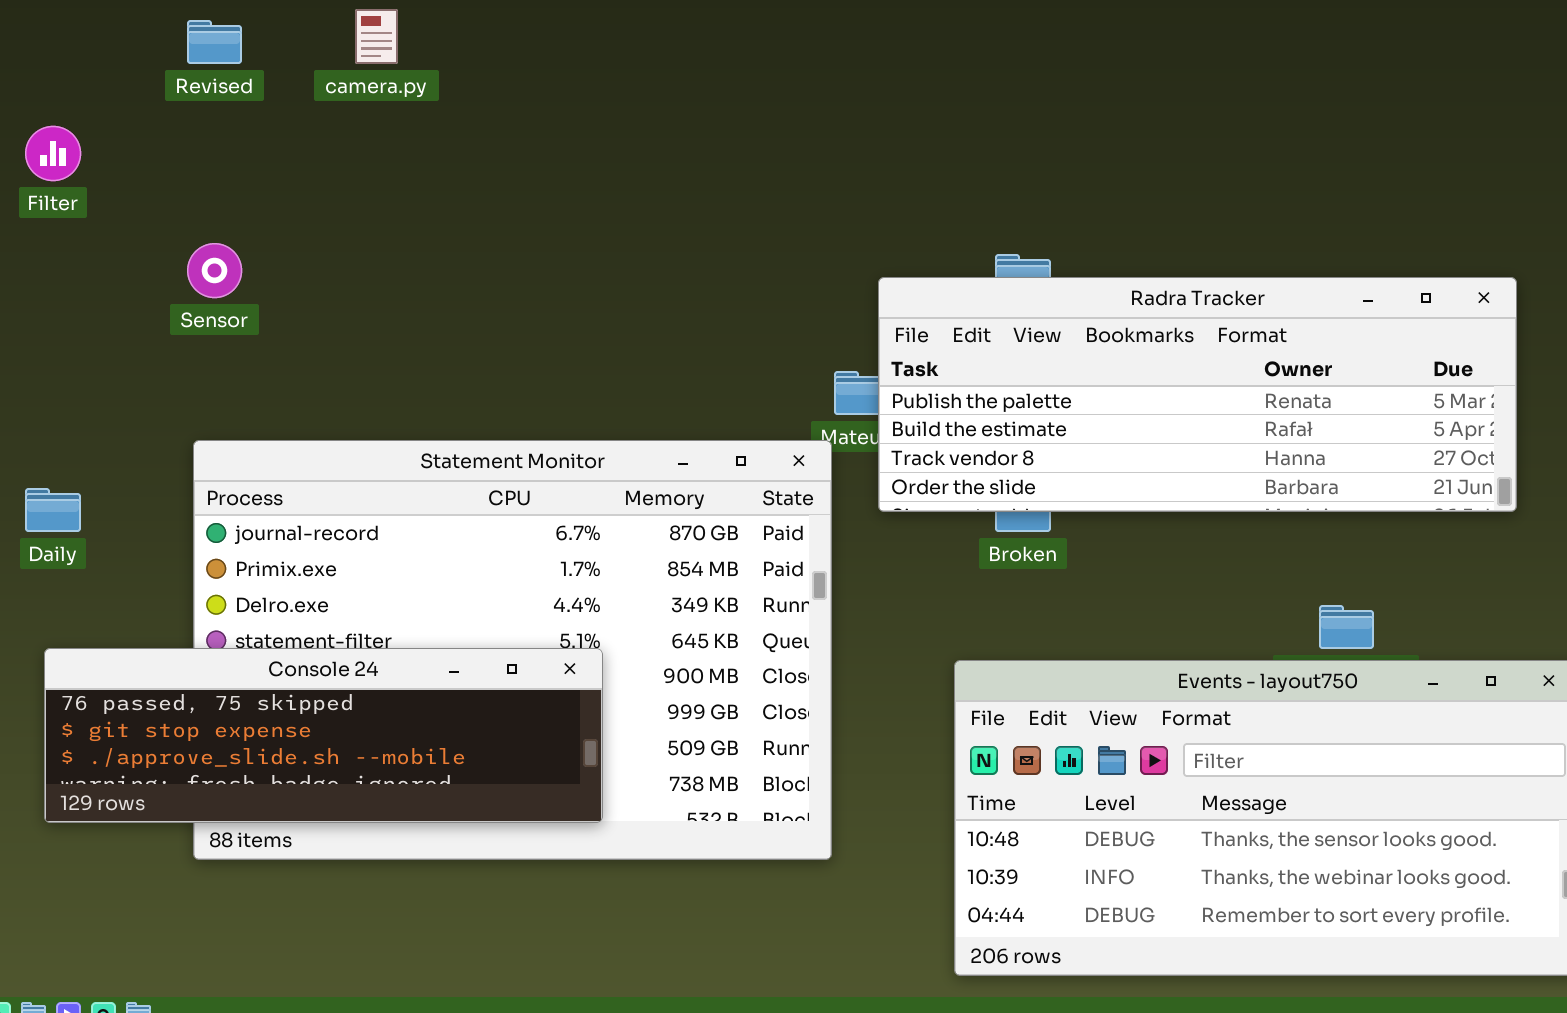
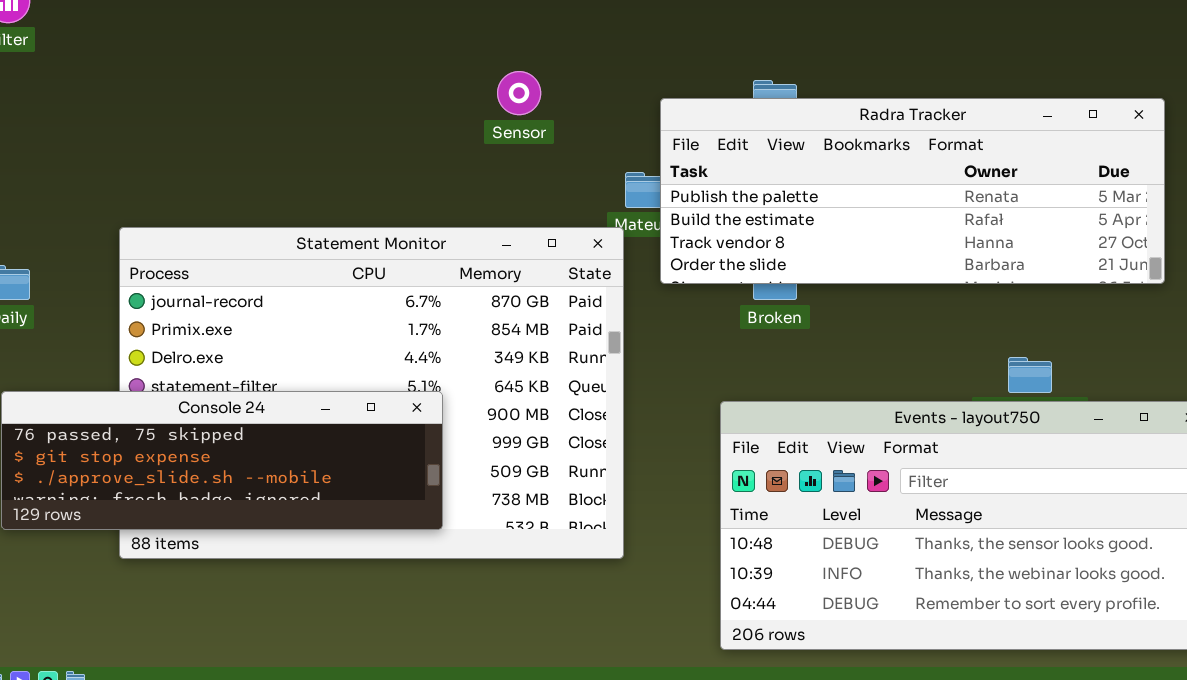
Sensor: [187,243,242,298] -> [497,71,541,115], moved

